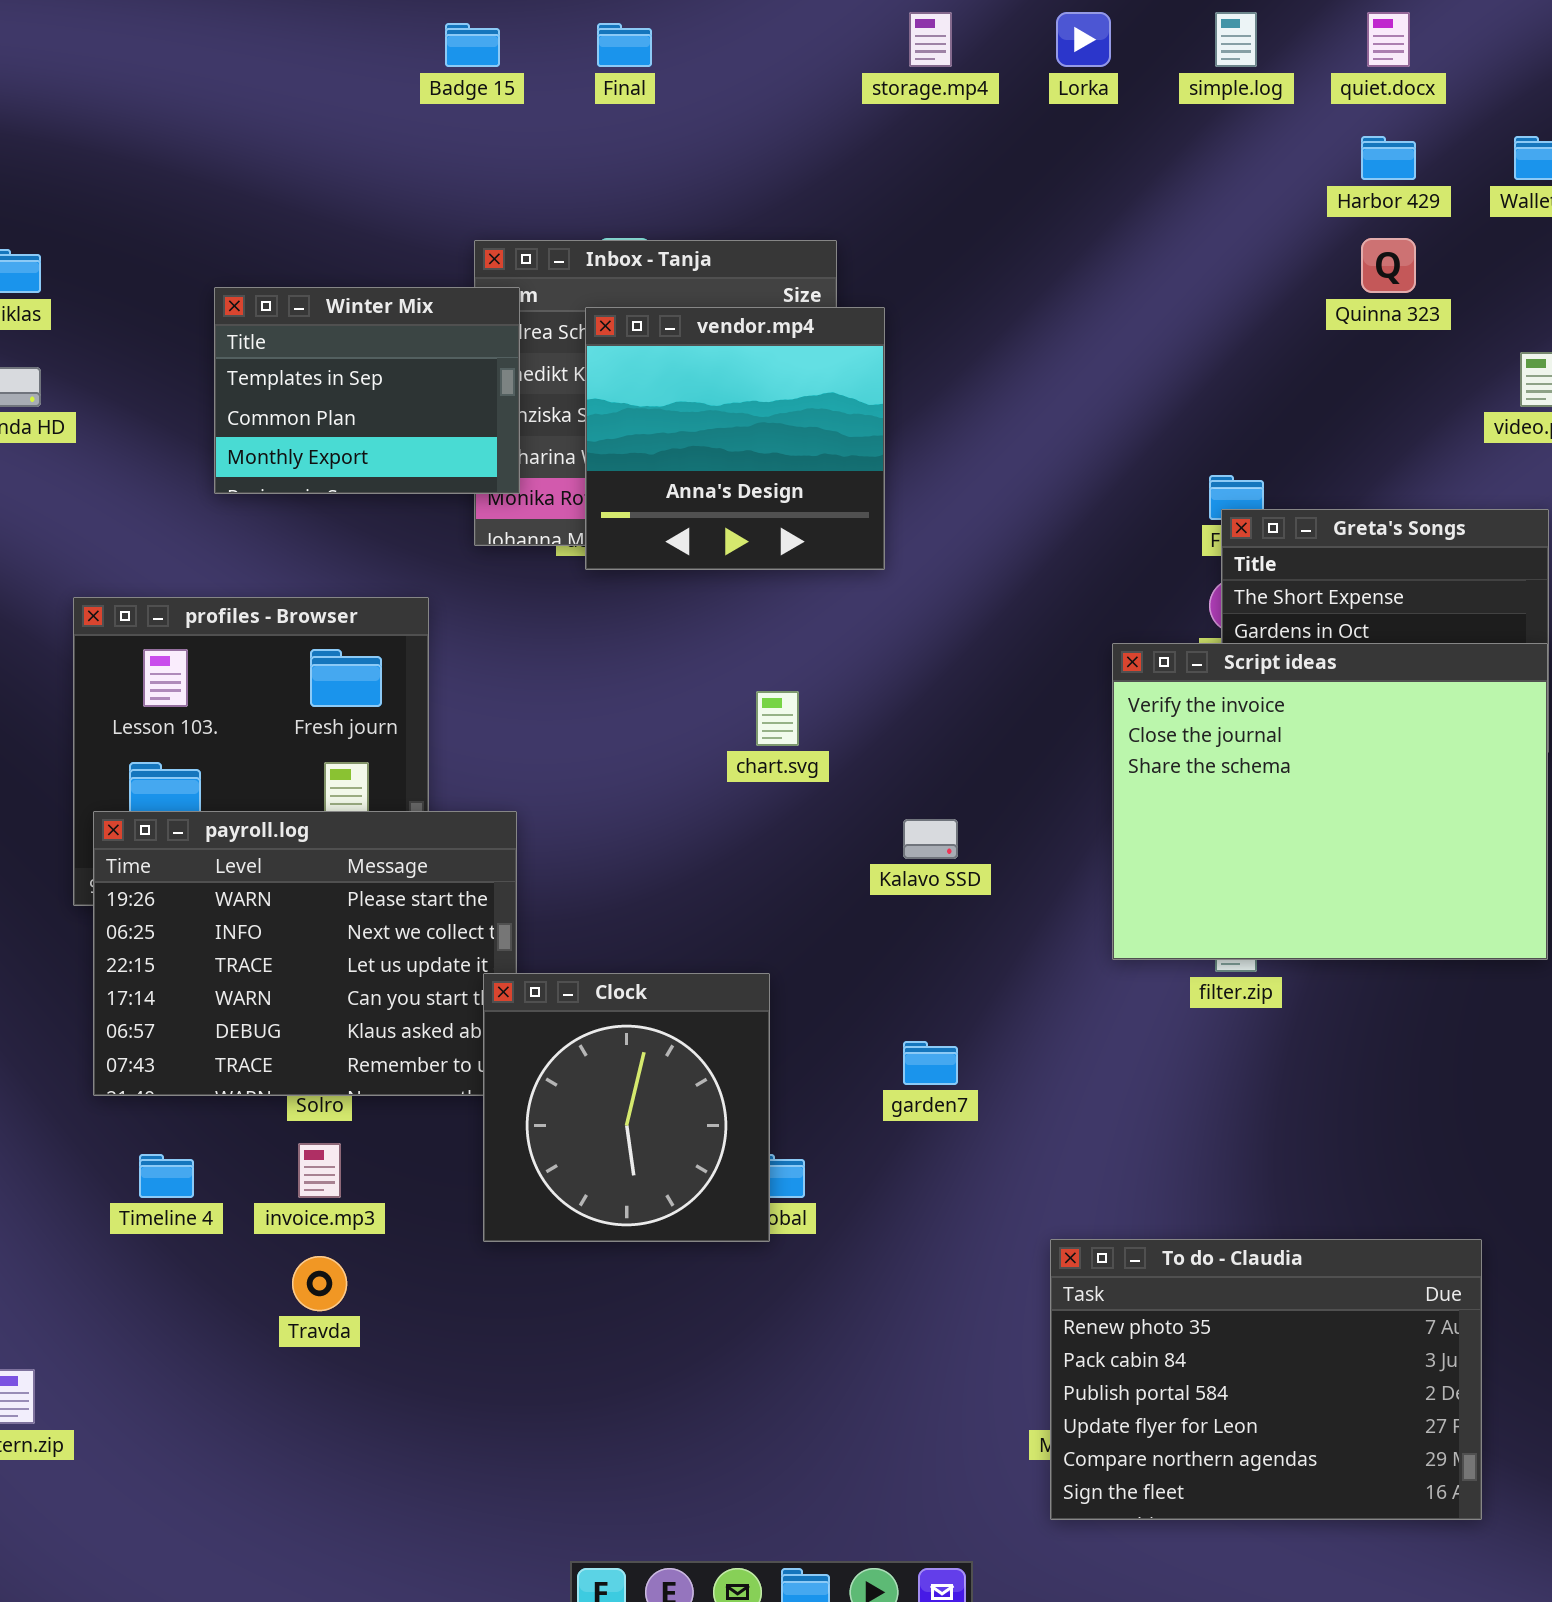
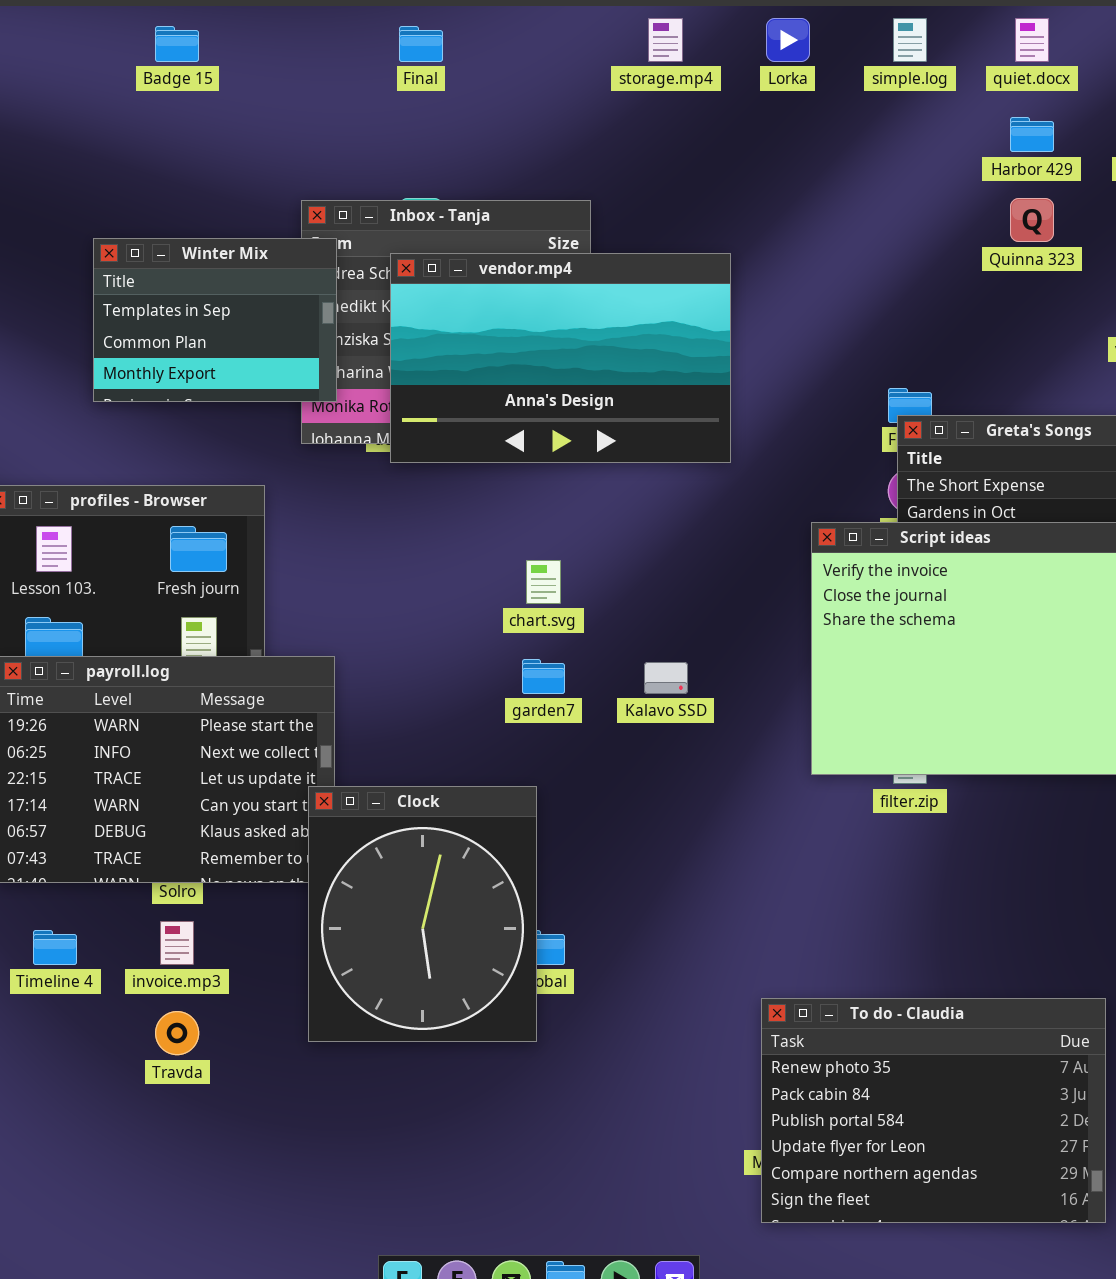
Badge 15: [445,23,500,67] -> [155,26,199,62], moved
vendor.mp4: [585,307,885,570] -> [390,253,731,463], resized
Clock: [483,973,770,1242] -> [308,786,537,1042], resized
garden7: [903,1041,958,1085] -> [522,659,565,694], moved

